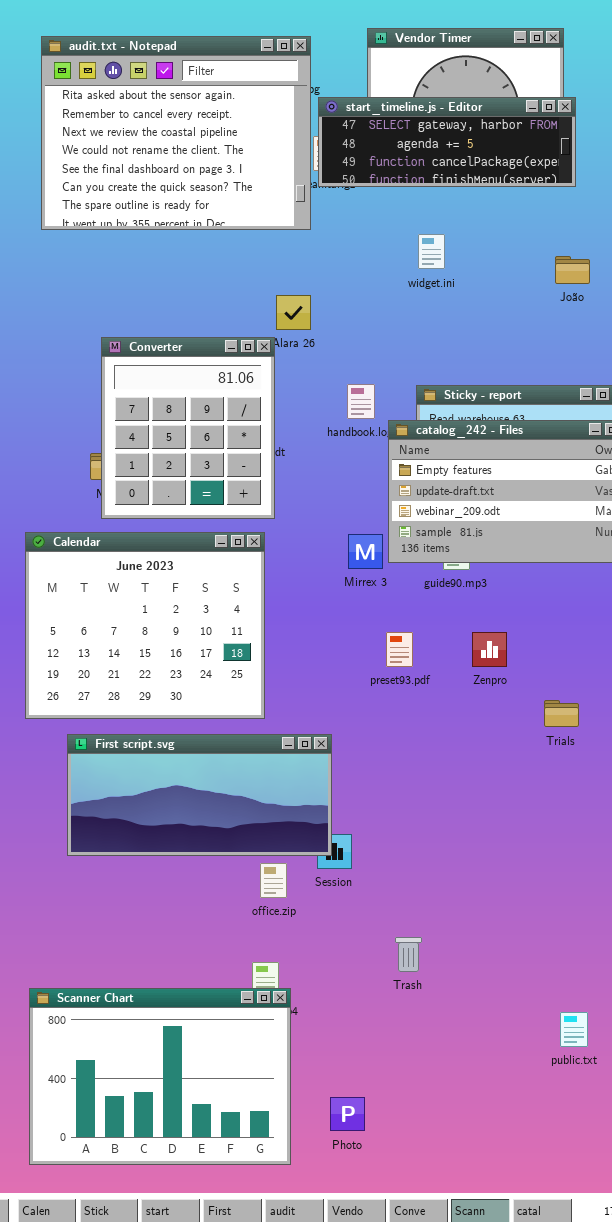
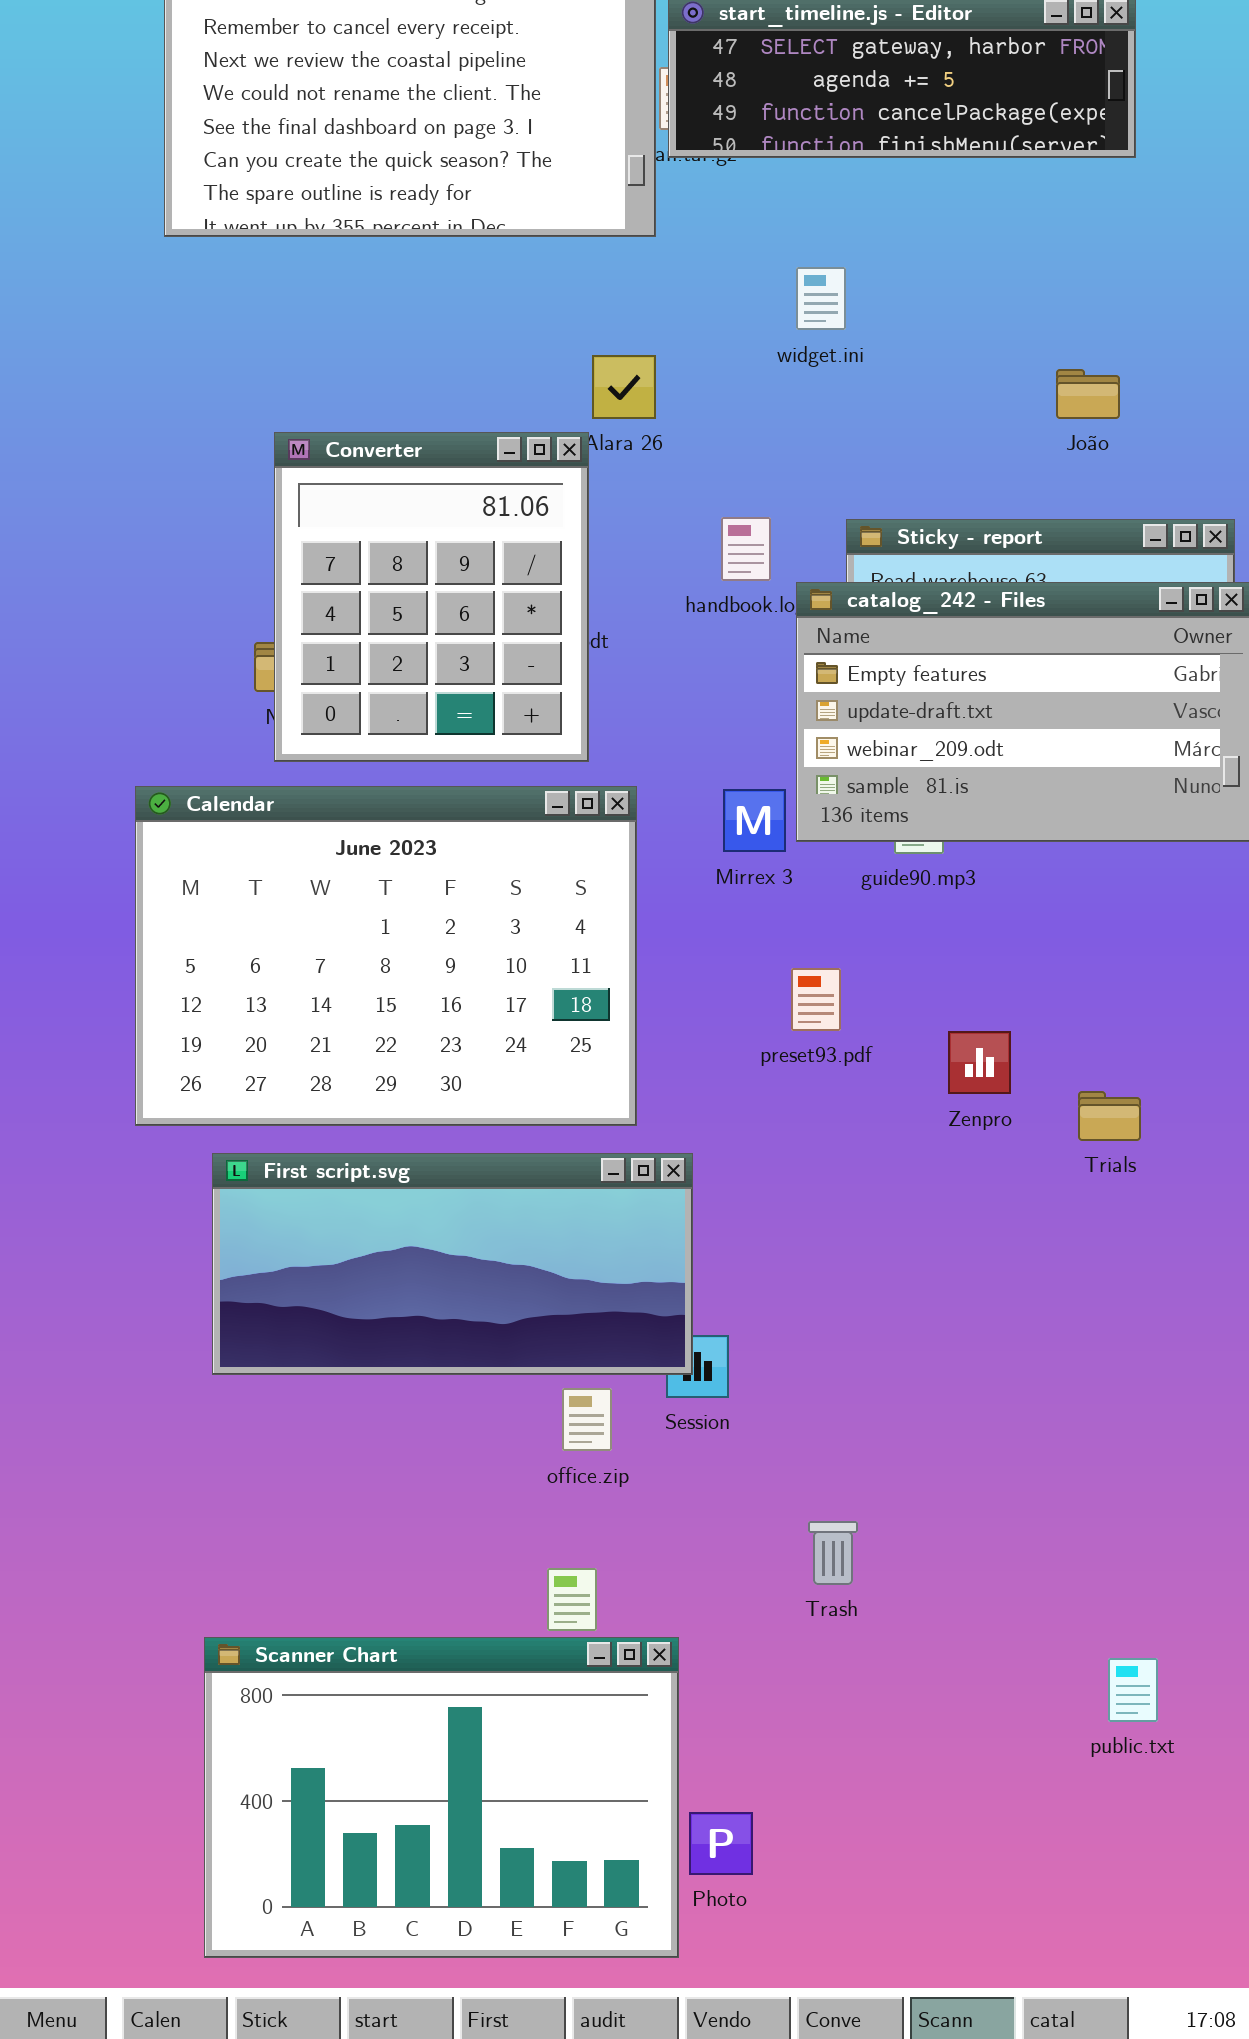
widget.ini: [418,234,445,269] -> [796,267,846,330], moved
João: [555,256,590,284] -> [1056,369,1120,419], moved
Calendar: [25,532,265,719] -> [135,786,637,1126], resized
Zenpro: [472,632,507,667] -> [948,1031,1011,1094], moved
Scanner Chart: [29,988,291,1165] -> [204,1637,679,1958], moved

